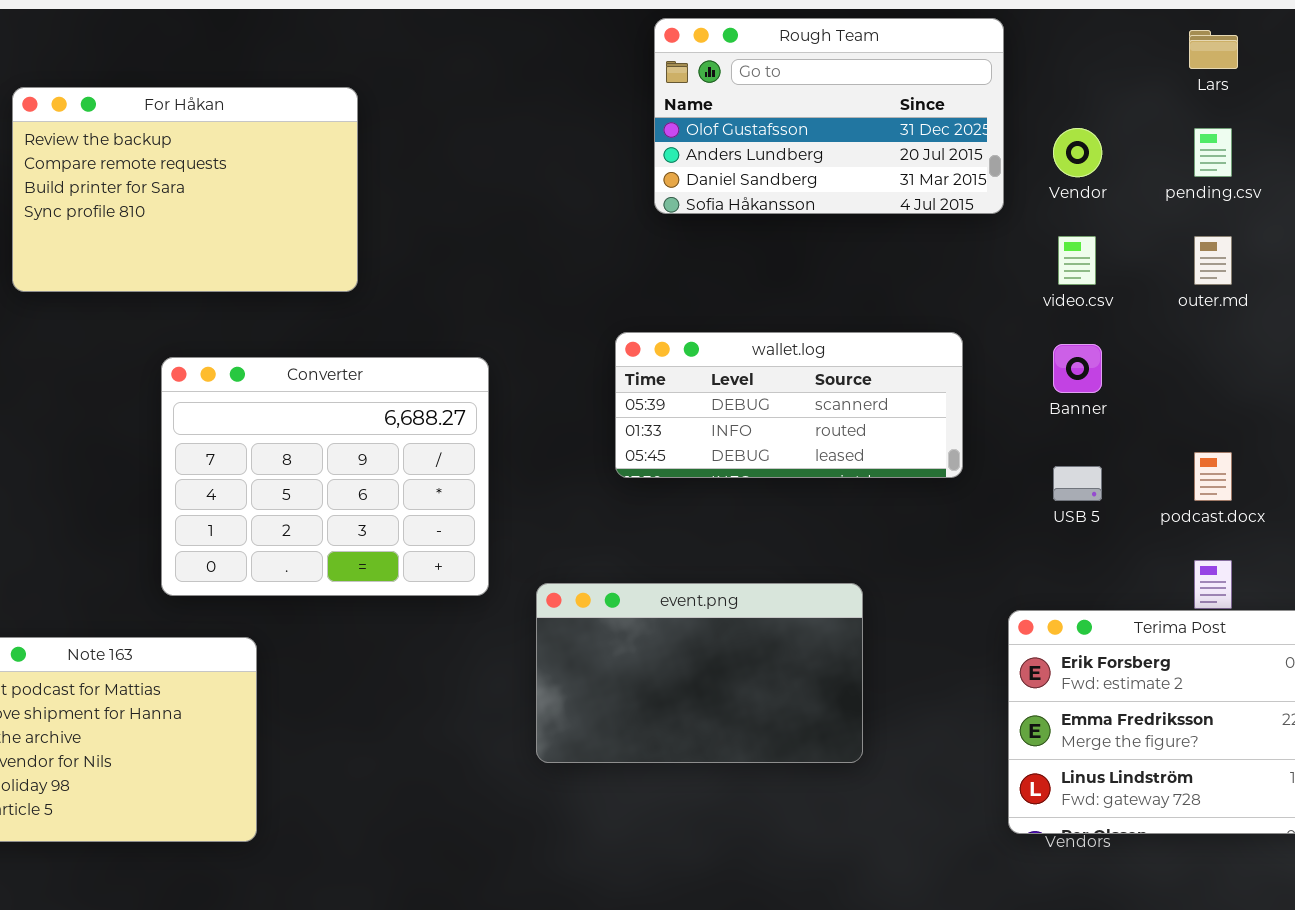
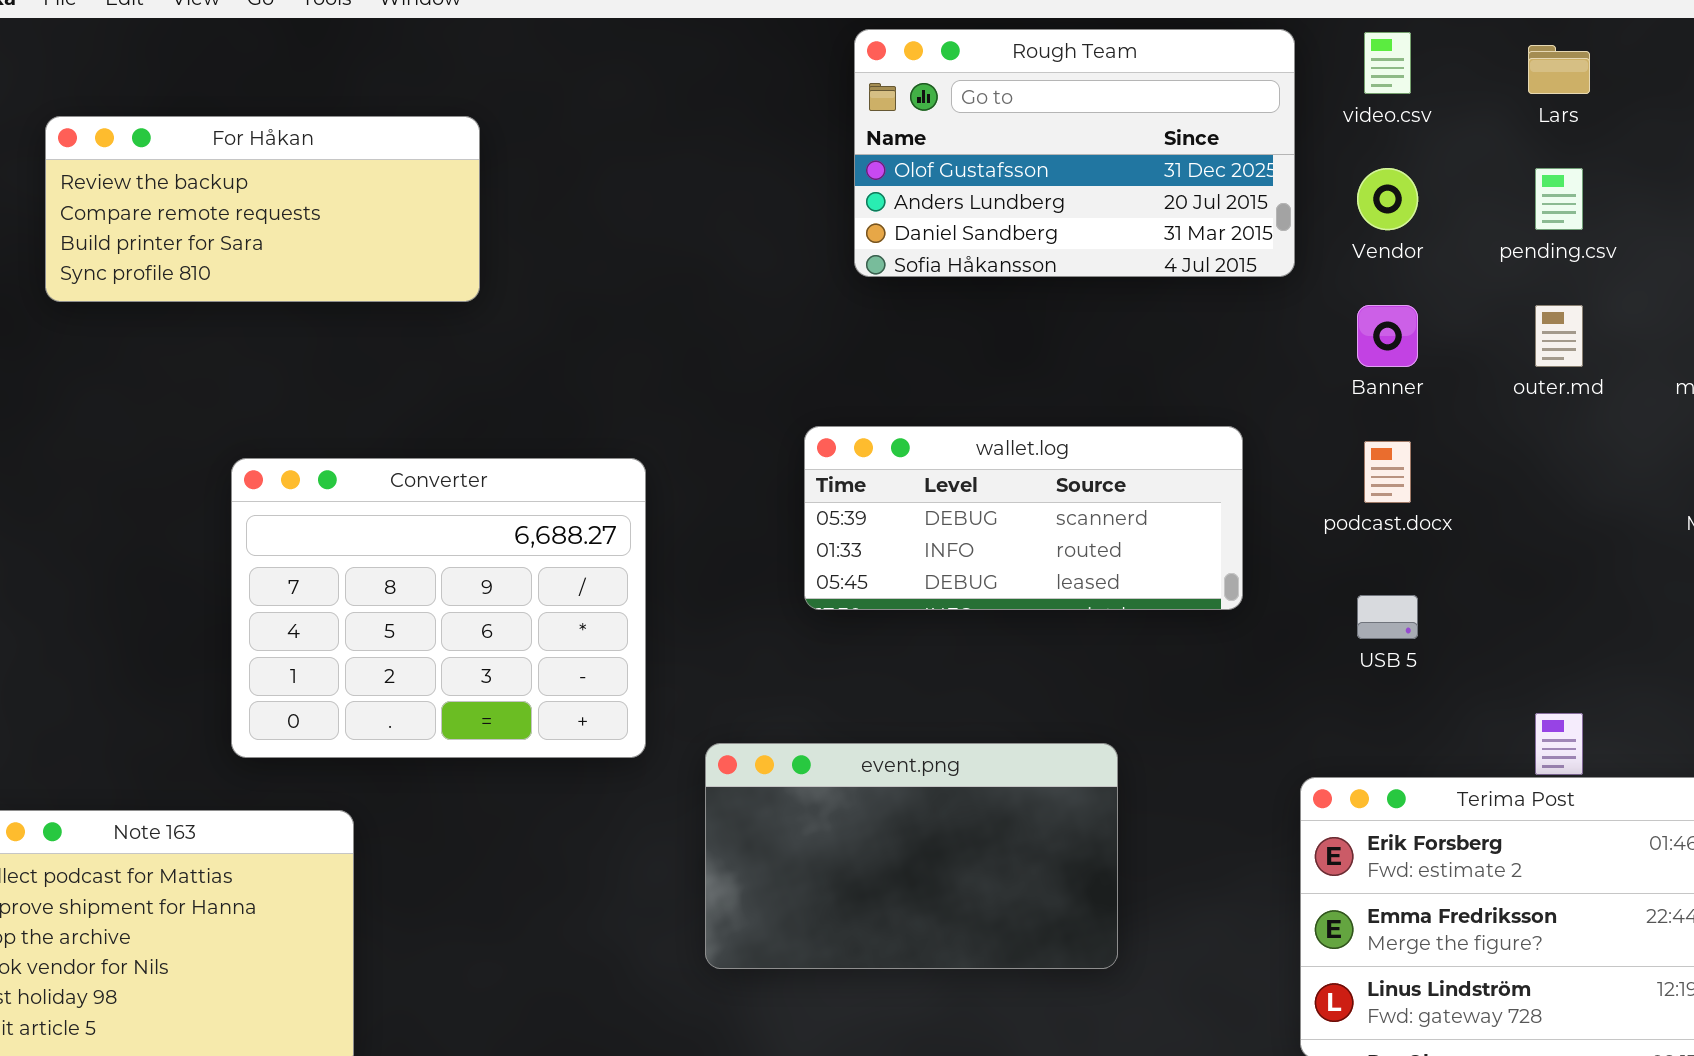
For Håkan: [12,87,358,292] -> [45,116,480,302], resized
video.csv: [1058,236,1096,285] -> [1364,32,1411,94], moved
Banner: [1053,344,1102,393] -> [1357,305,1418,367], moved
podcast.docx: [1194,452,1232,501] -> [1364,441,1411,503], moved

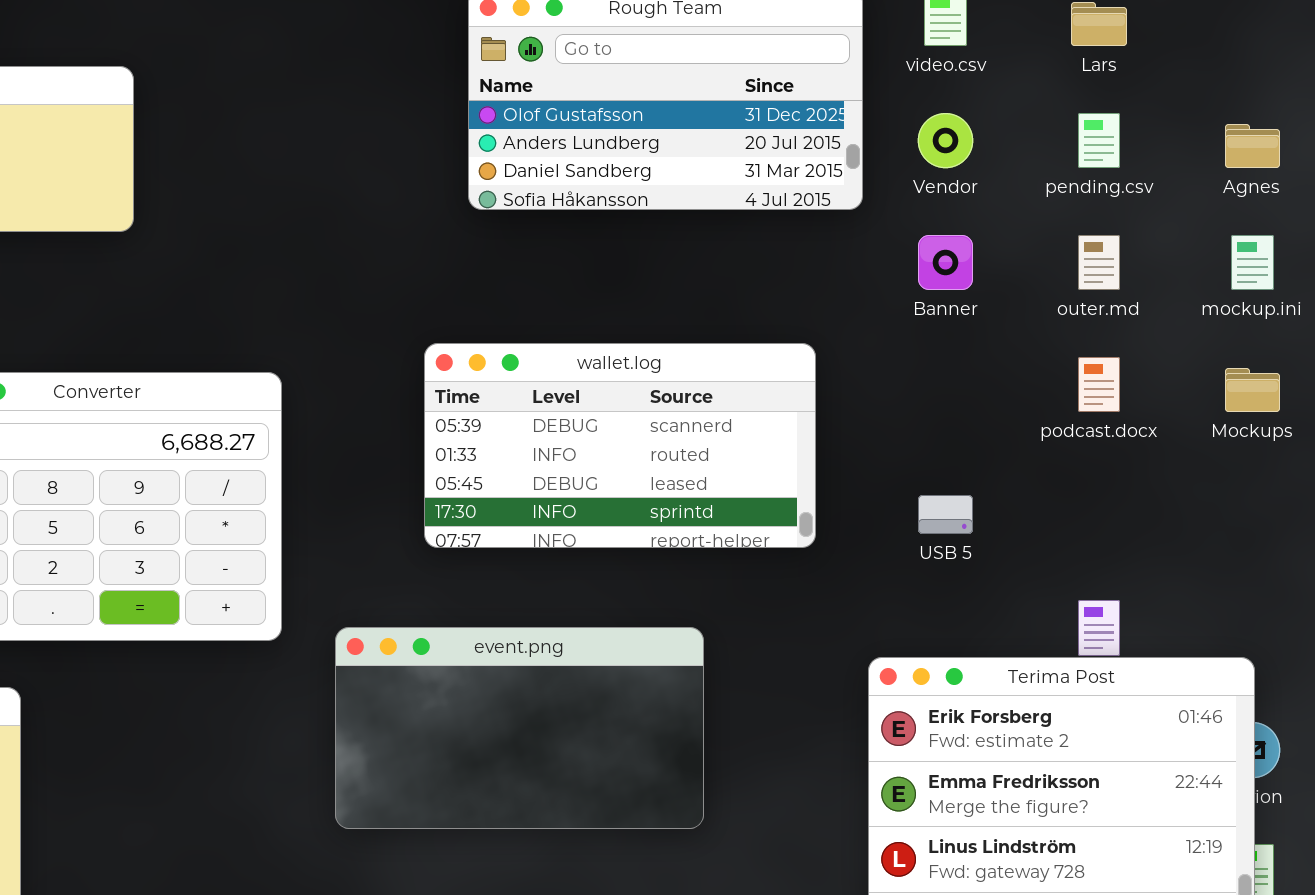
wallet.log: [804,426,1243,610] -> [424,343,816,548], resized
podcast.docx: [1364,441,1411,503] -> [1078,357,1120,412], moved

